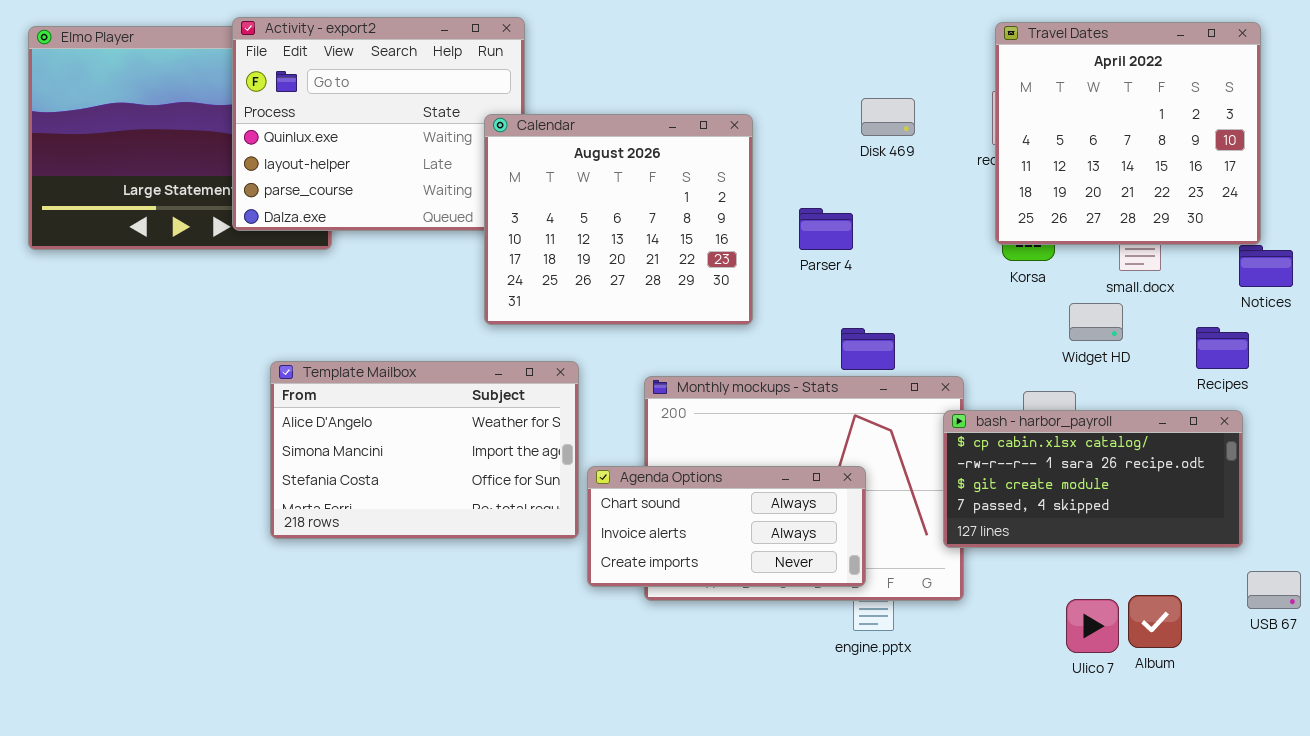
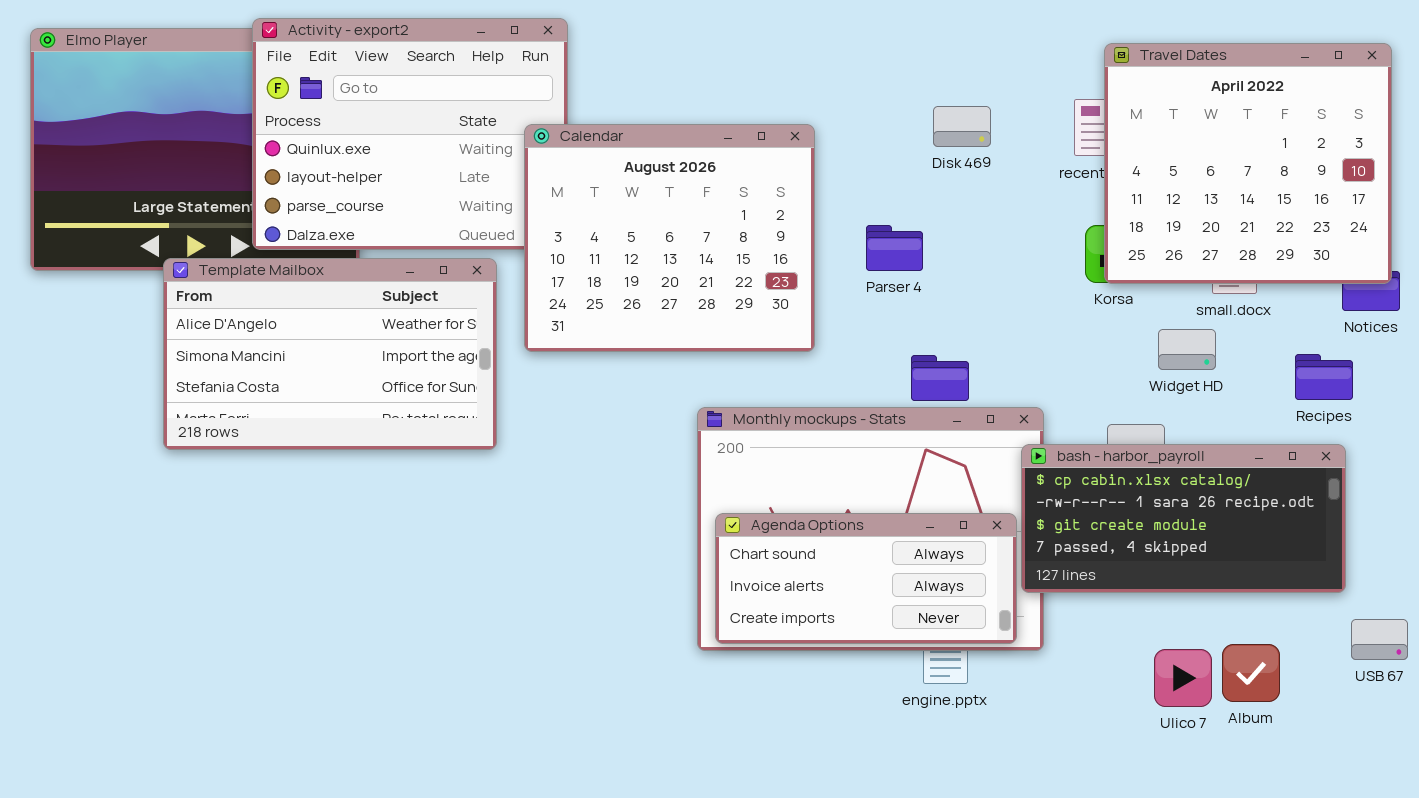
Travel Dates: [995,22,1261,245] -> [1104,43,1392,284], moved
Template Mailbox: [270,361,579,539] -> [163,258,497,450], moved
Agenda Options: [587,466,866,587] -> [715,513,1017,644], moved

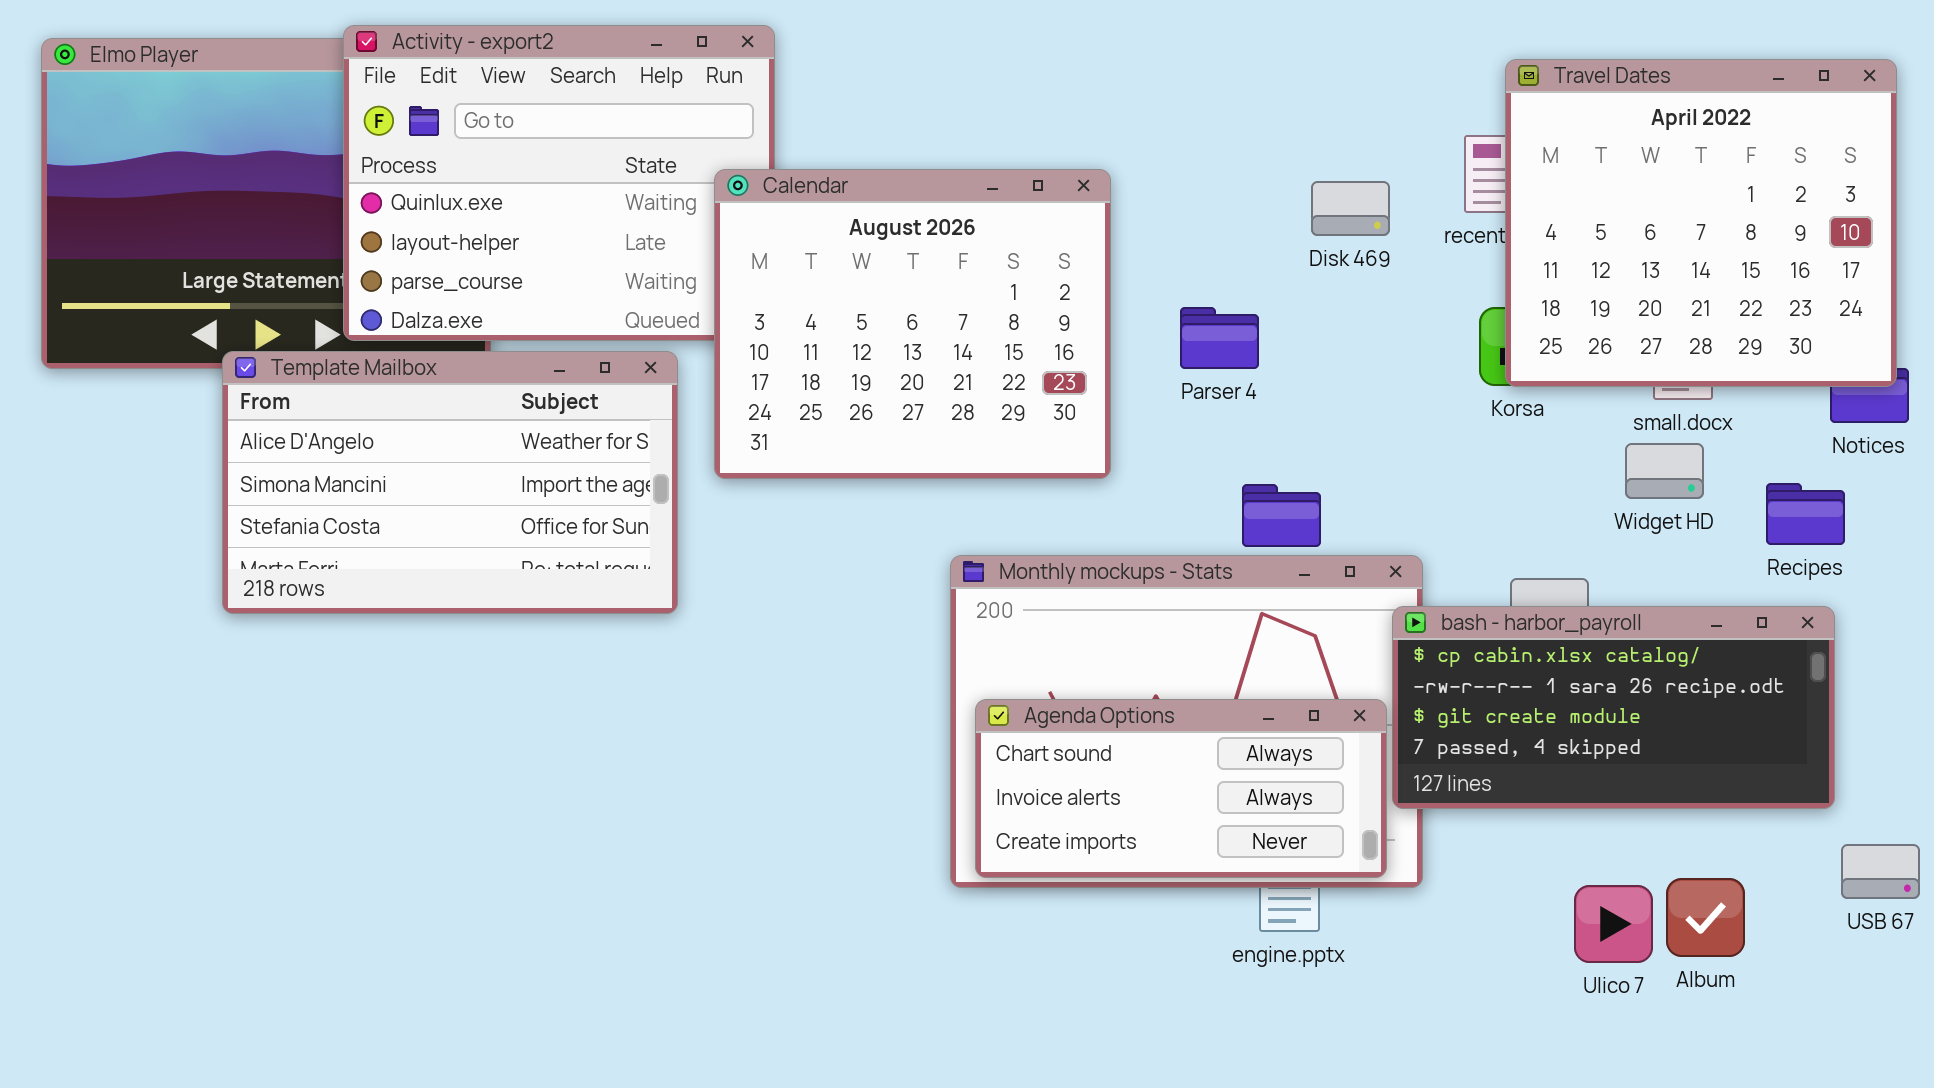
Disk 469: [933,106,991,147] -> [1311,181,1390,236], moved
Widget HD: [1158,329,1216,370] -> [1625,443,1704,499], moved

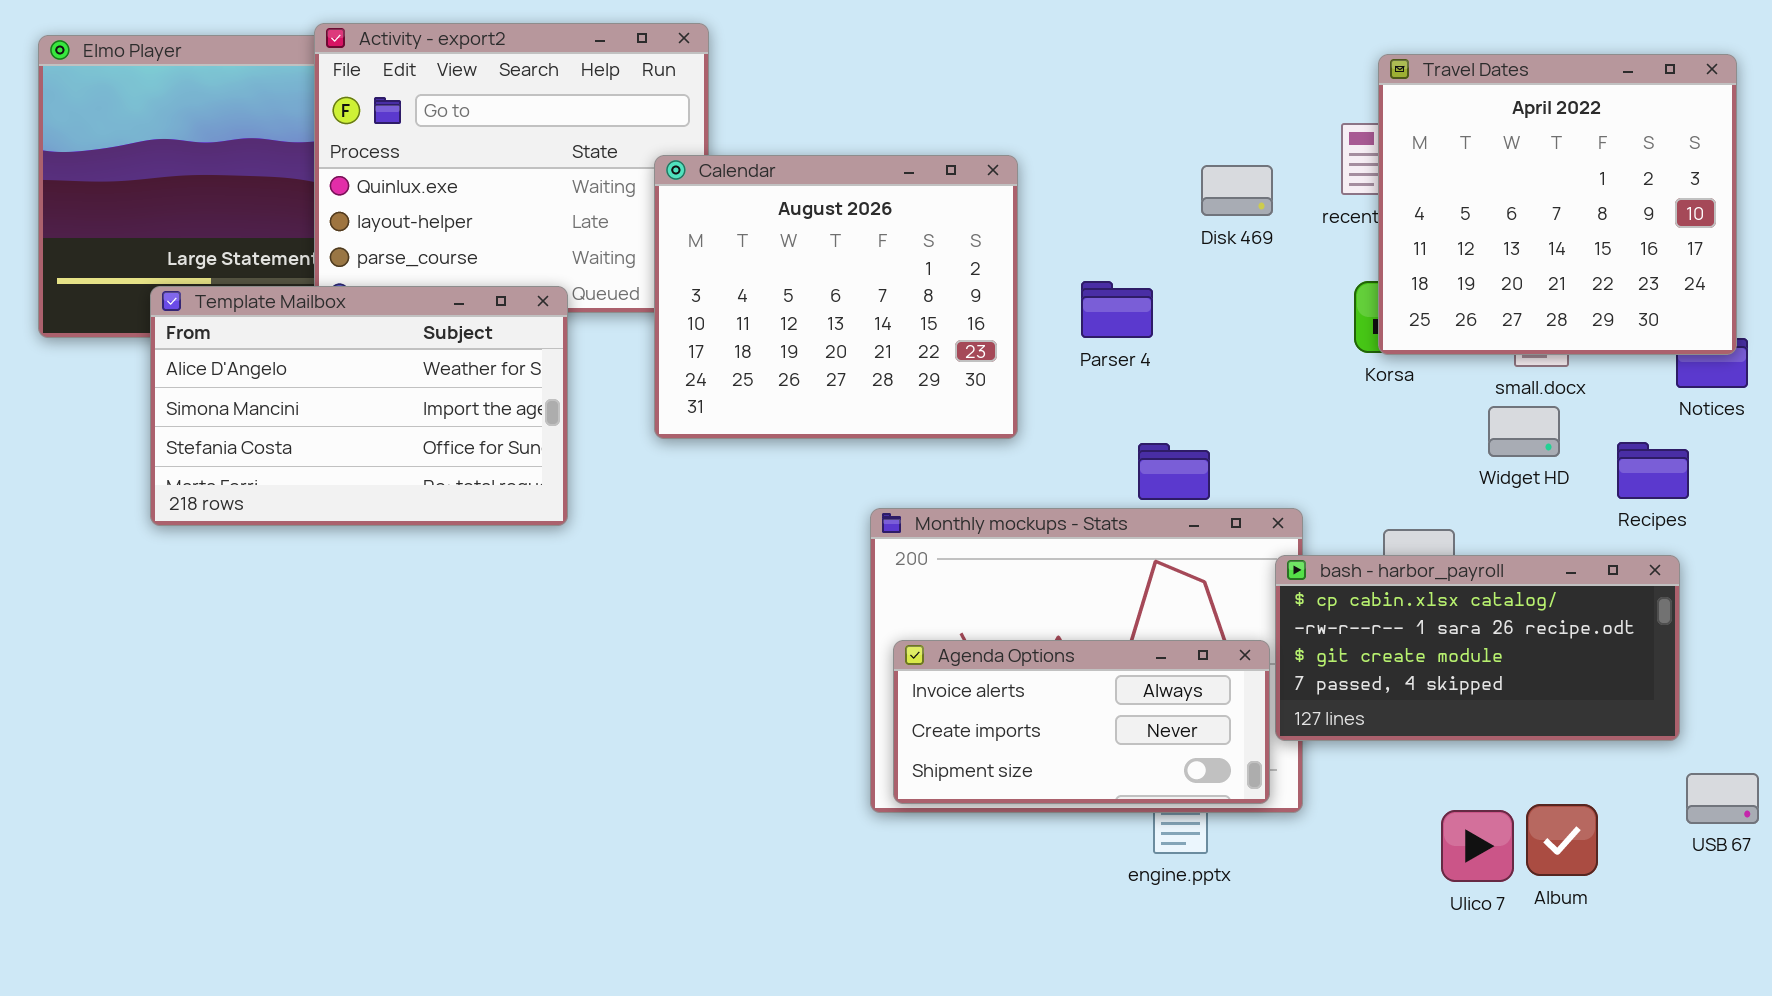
Template Mailbox: [222,351,678,614] -> [150,286,568,526], moved
Agenda Options: [975,699,1387,878] -> [893,640,1270,804], scrolled down 1 row

